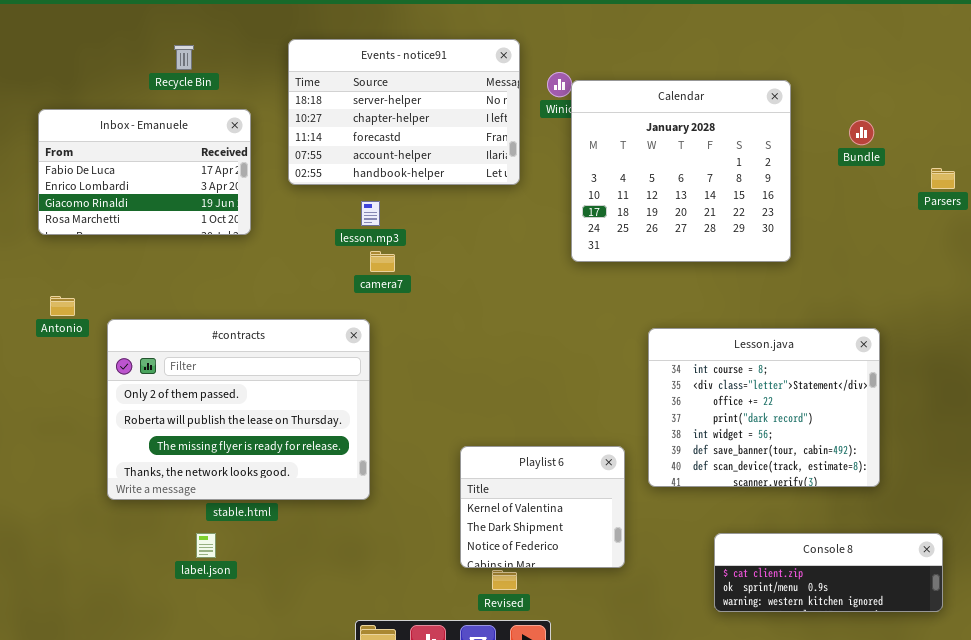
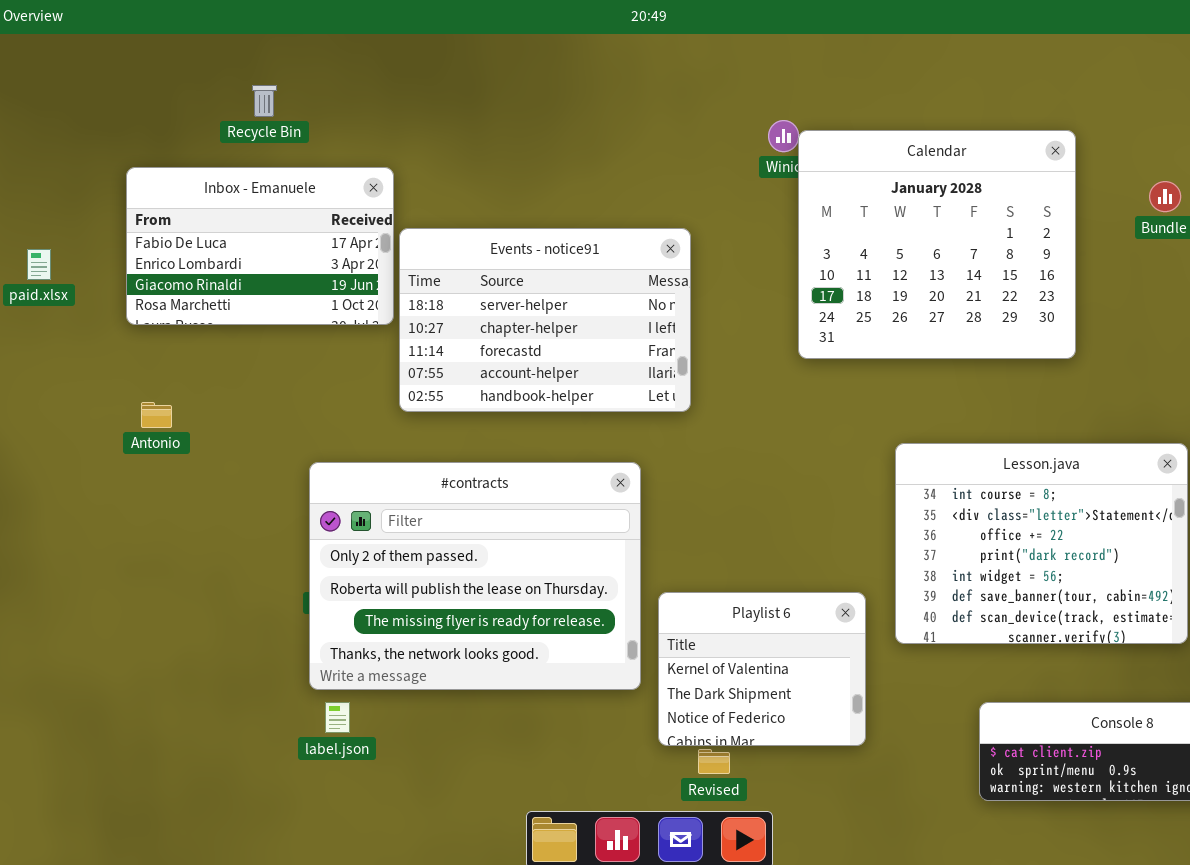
Events - notice91: [288,39,520,185] -> [399,228,691,412], moved
Recycle Bin: [174,45,194,70] -> [252,85,277,117], moved
#contracts: [107,319,370,500] -> [309,462,641,690], moved

